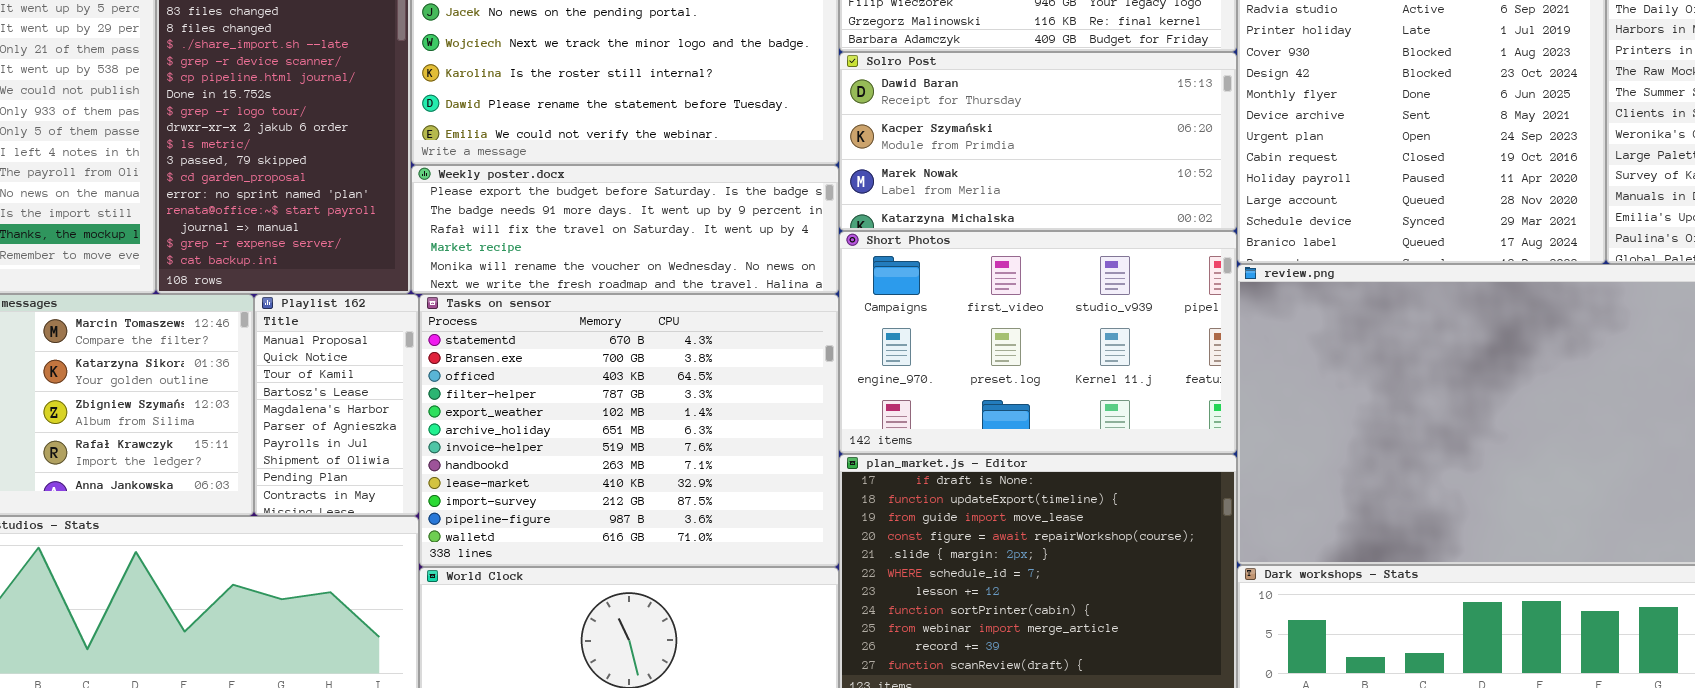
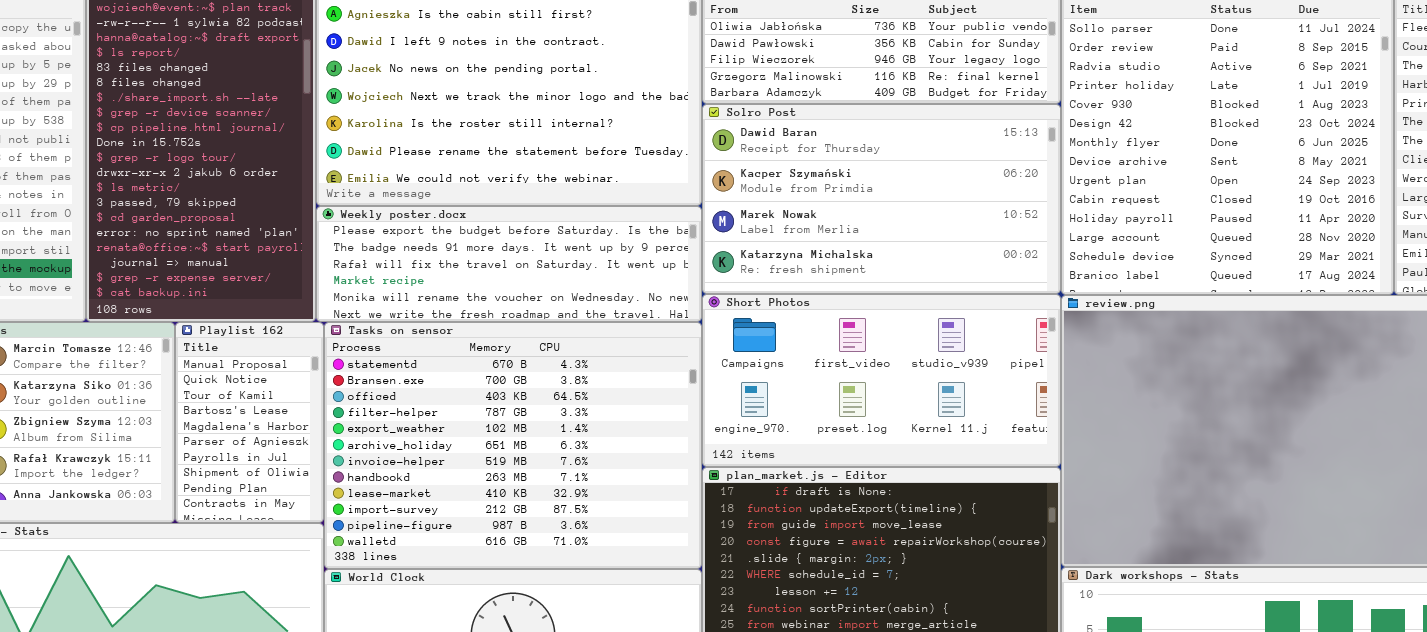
Solro Post: [839,52,1237,231] -> [702,104,1061,294], resized
Short Photos: [839,231,1237,454] -> [702,294,1061,467], resized

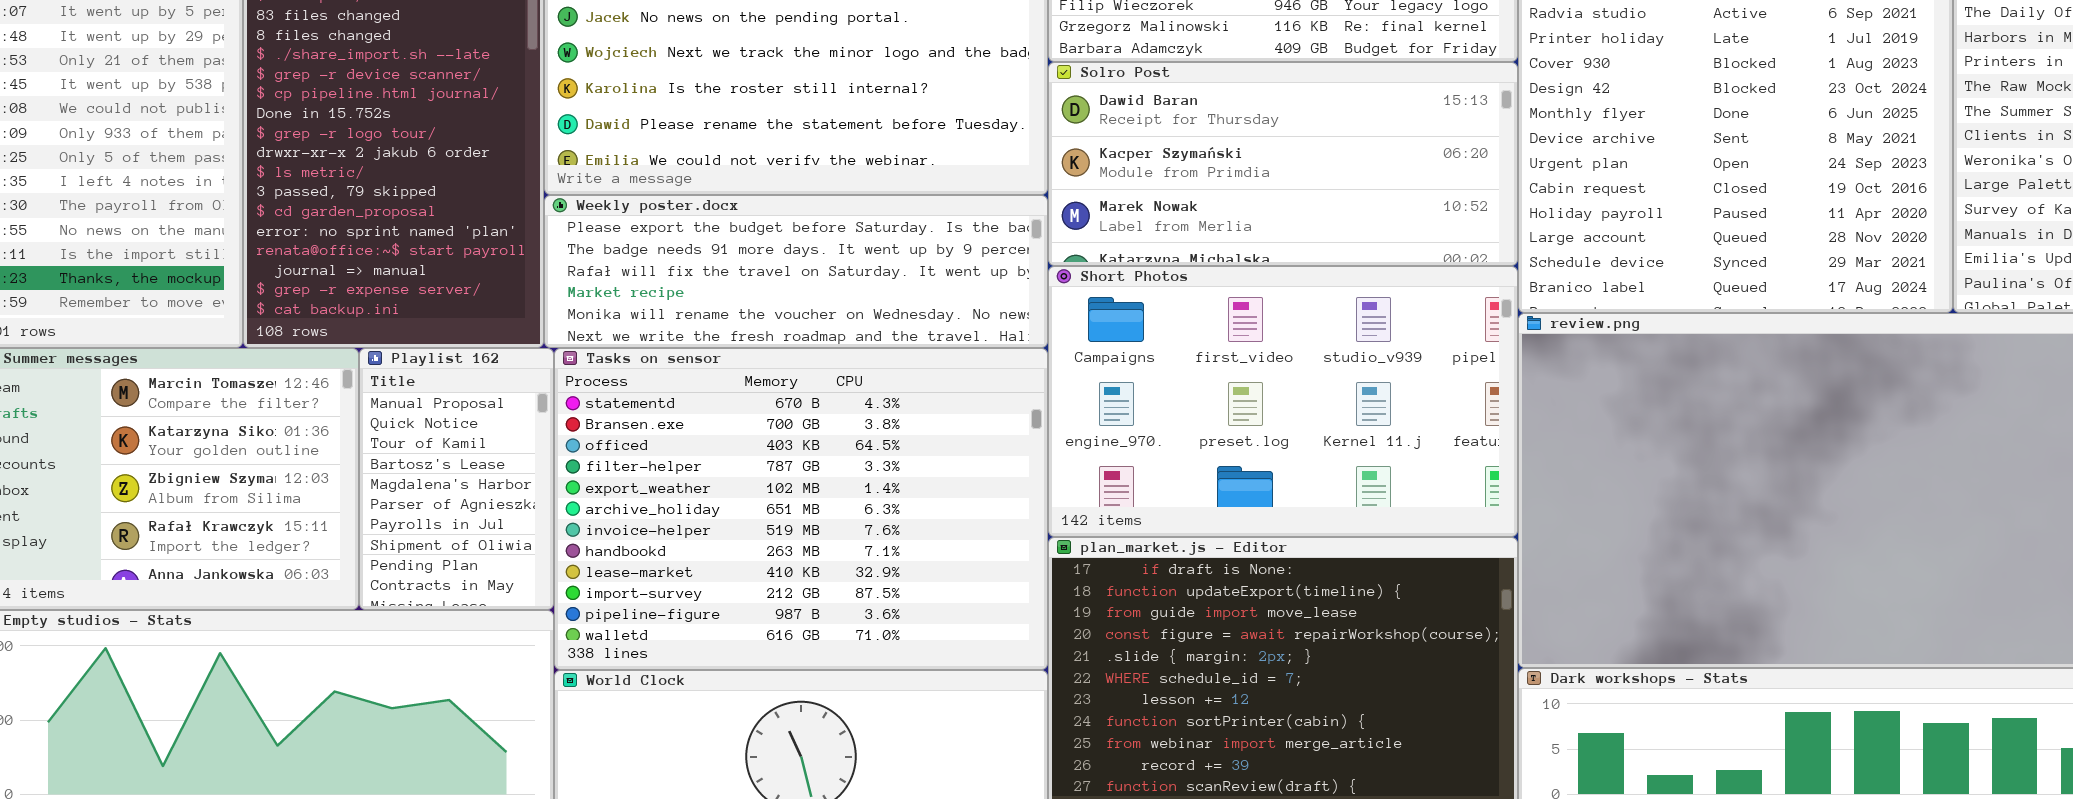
Solro Post: [702,104,1061,294] -> [1048,62,1518,266], resized
Short Photos: [702,294,1061,467] -> [1048,266,1518,537], resized

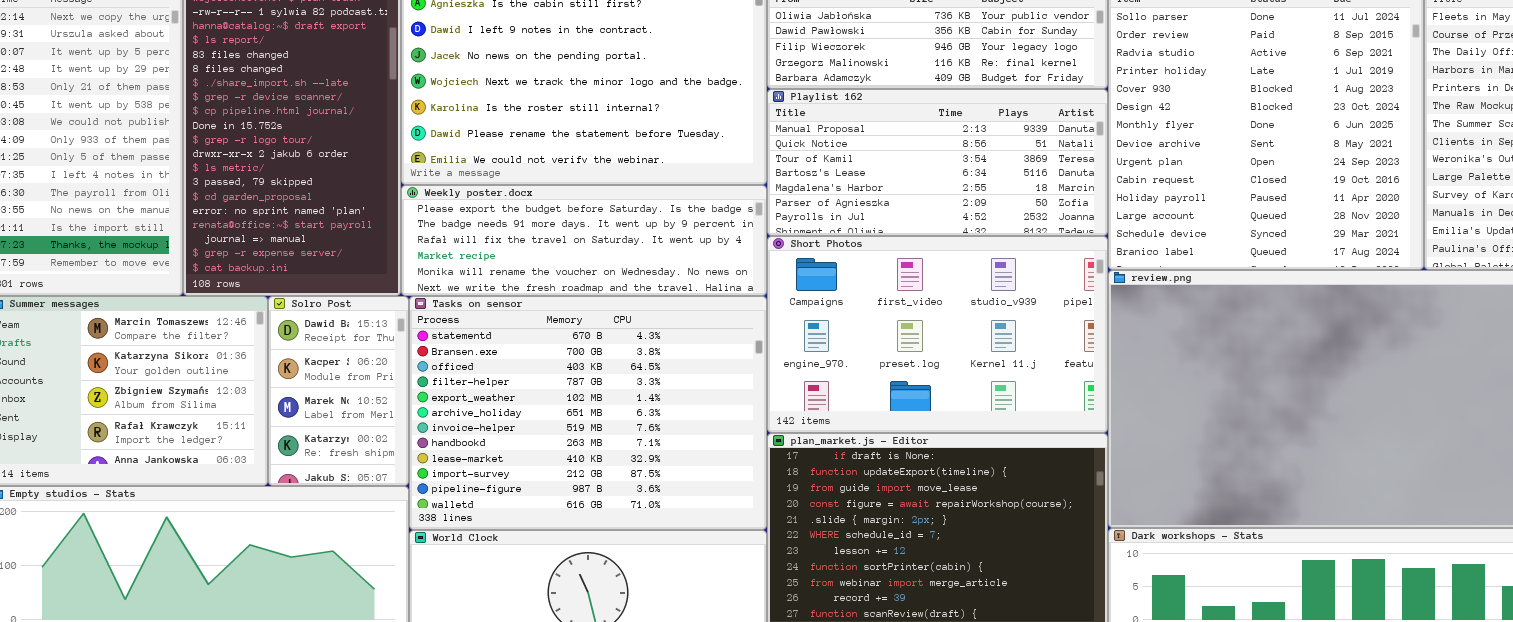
Solro Post: [1048,62,1518,266] -> [268,296,409,486], moved, resized
Playlist 162: [359,348,554,610] -> [767,89,1108,236], moved, resized

